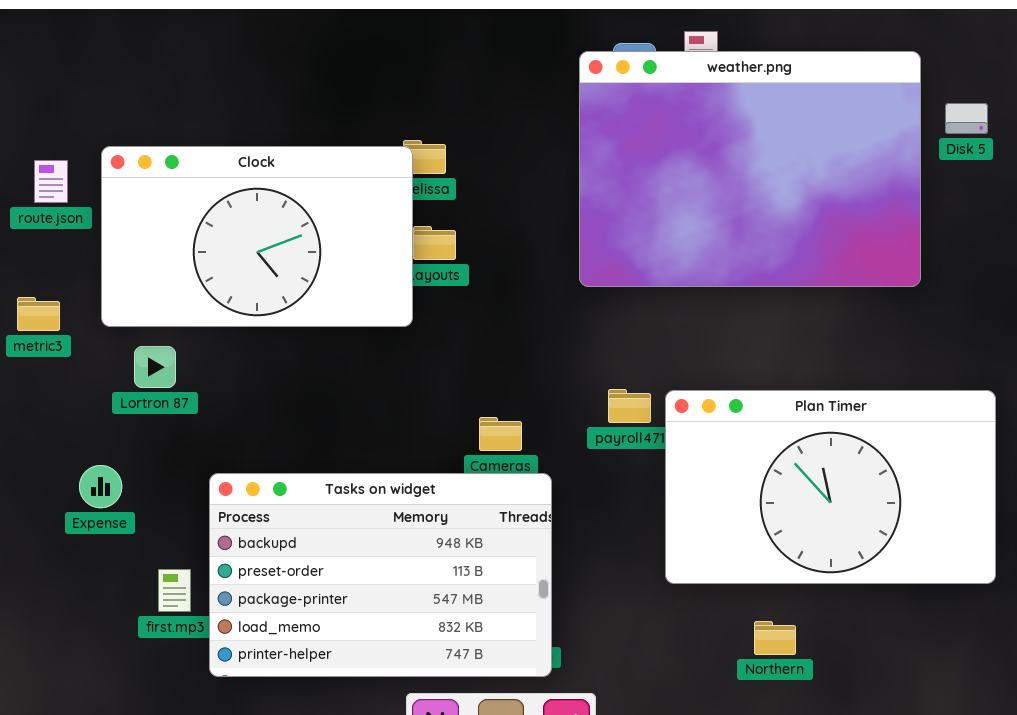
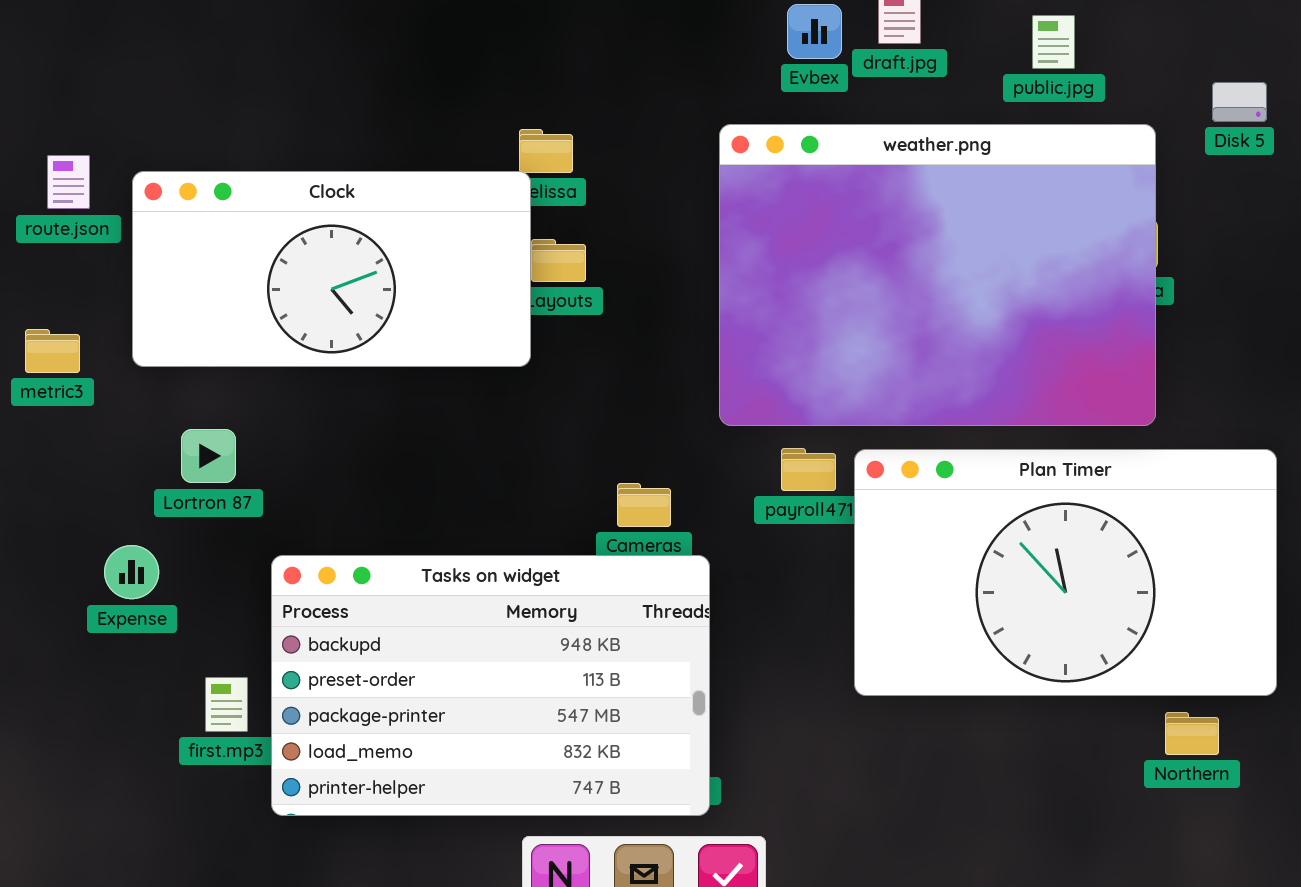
weather.png: [579,51,921,287] -> [719,124,1156,426], moved
Clock: [101,146,413,327] -> [132,171,531,367], resized
Lortron 87: [134,346,176,388] -> [181,429,236,483], moved
Northern: [754,621,796,655] -> [1165,712,1219,755], moved

